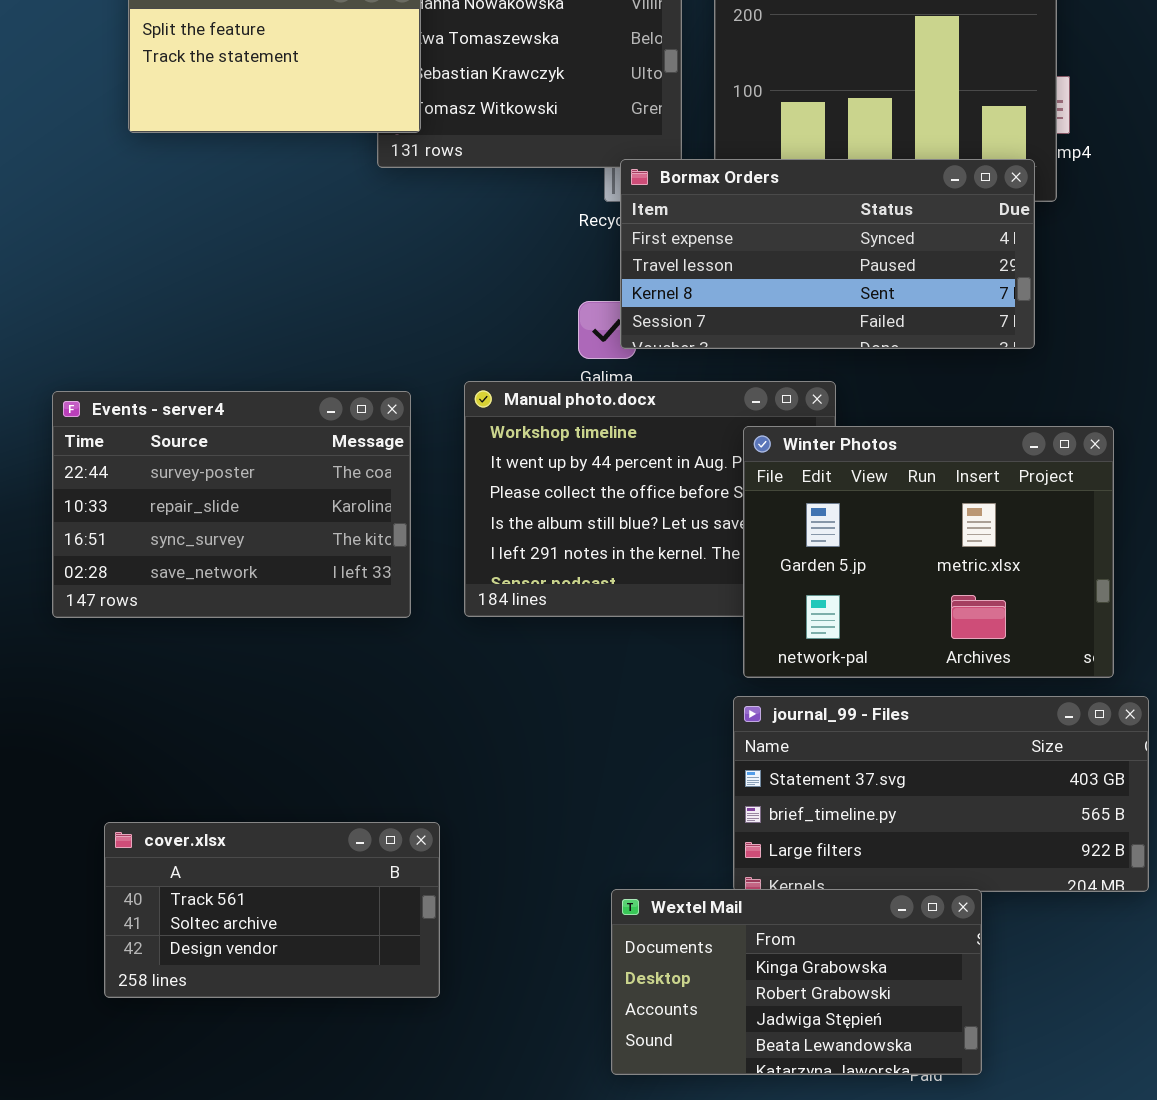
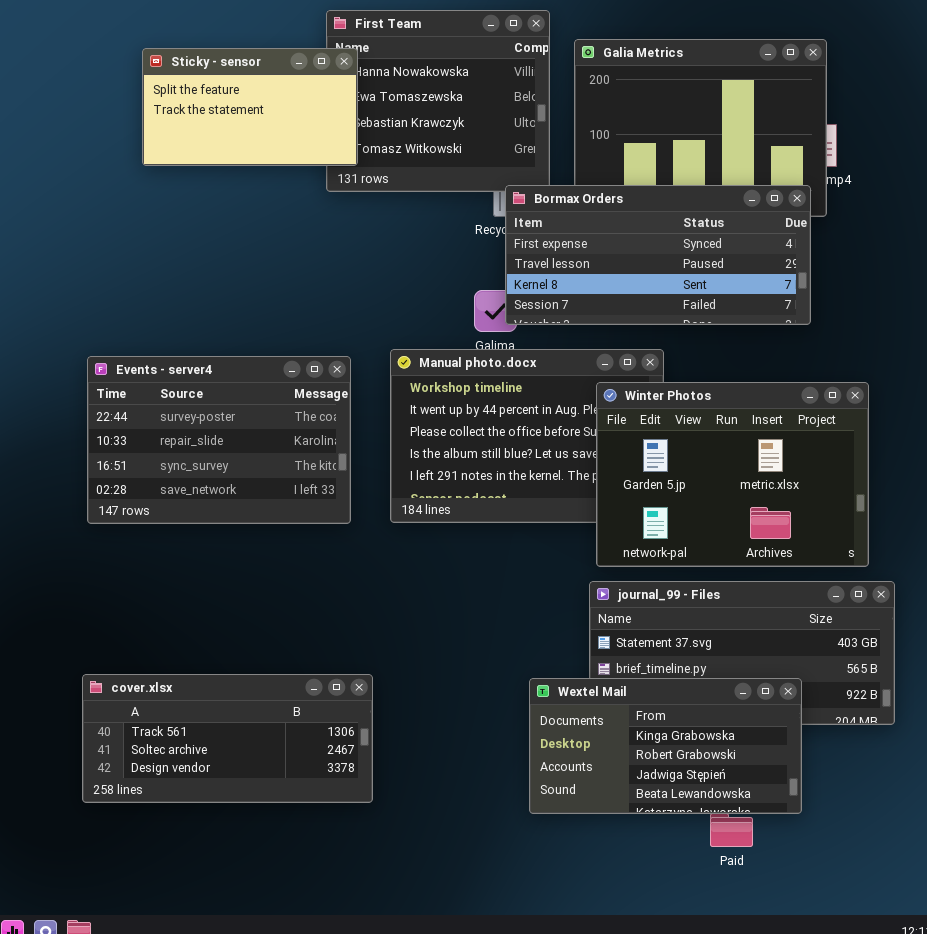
cover.xlsx: [104,822,440,998] -> [82,674,373,803], resized
Wextel Mail: [611,889,982,1075] -> [529,678,802,814], moved

